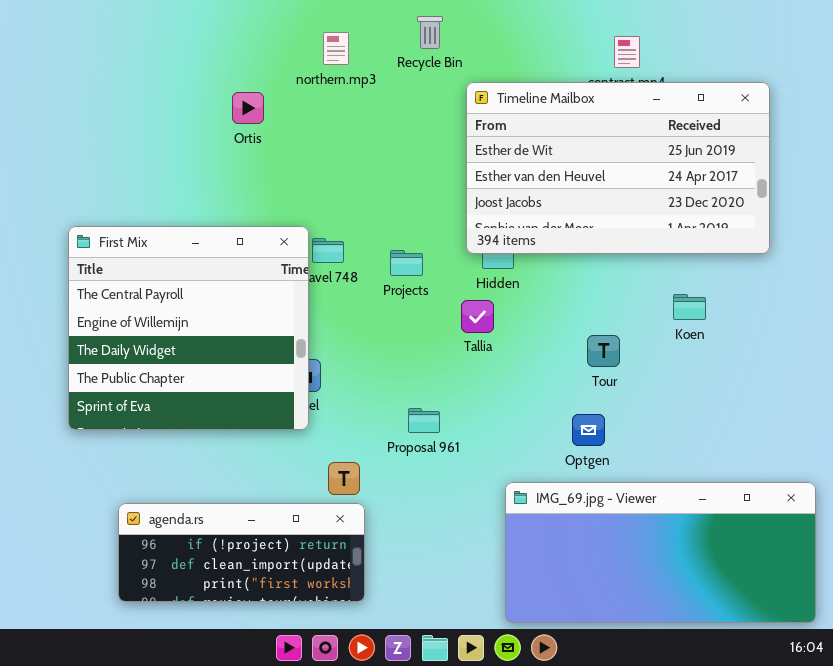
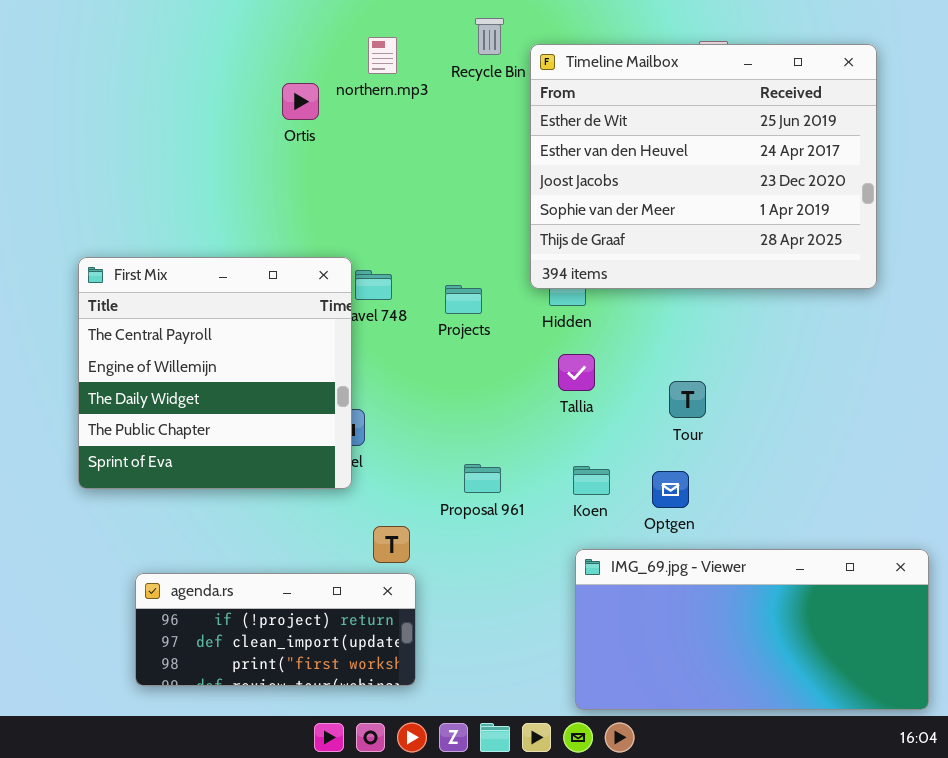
Timeline Mailbox: [466,82,770,254] -> [530,44,877,289], resized
Ortis: [232,92,264,124] -> [282,83,319,120], moved
Koen: [673,294,706,320] -> [573,466,610,495], moved
Tallia: [461,300,494,333] -> [558,354,595,391], moved

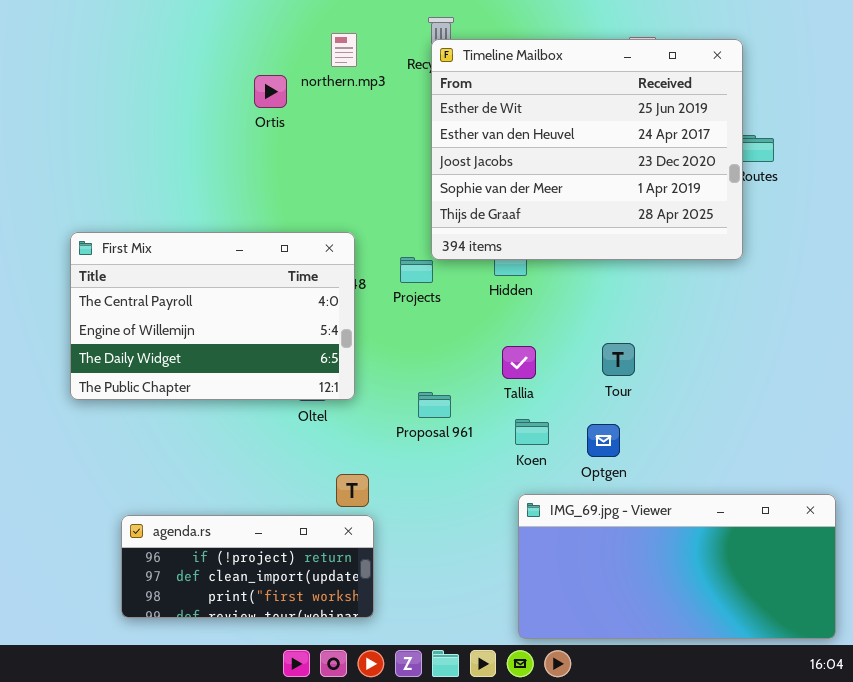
Timeline Mailbox: [530,44,877,289] -> [431,39,743,260], moved
First Mix: [78,257,352,489] -> [70,232,355,400], resized
Tallia: [558,354,595,391] -> [502,346,536,379], moved
Proposal 961: [464,464,501,493] -> [418,392,451,418], moved

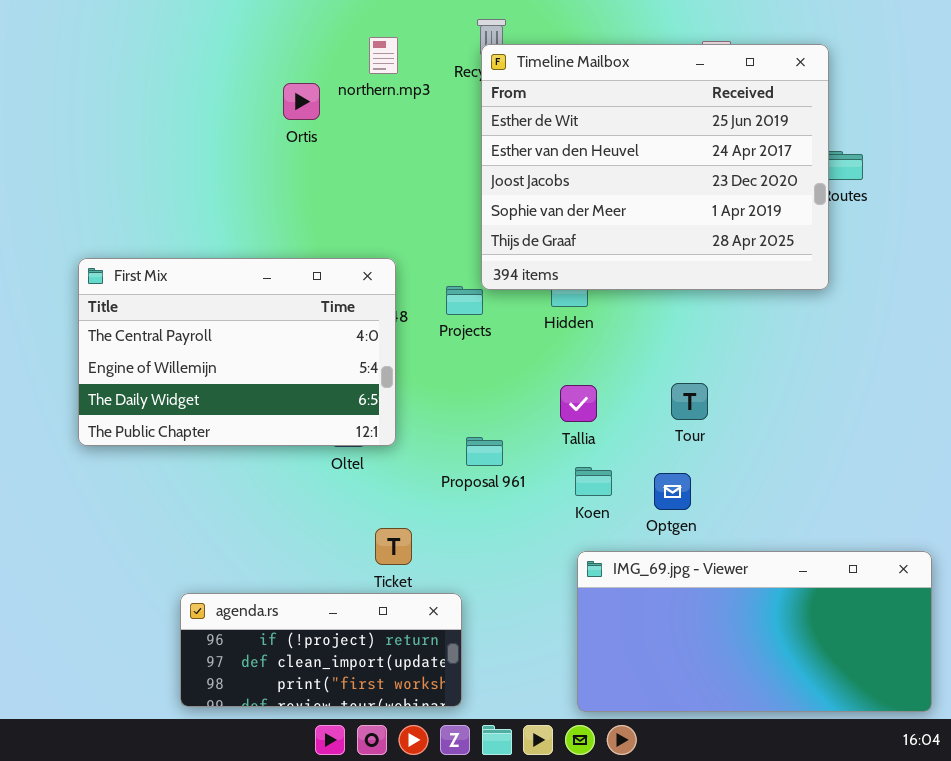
agenda.rs: [121,515,374,618] -> [180,593,462,707], moved

